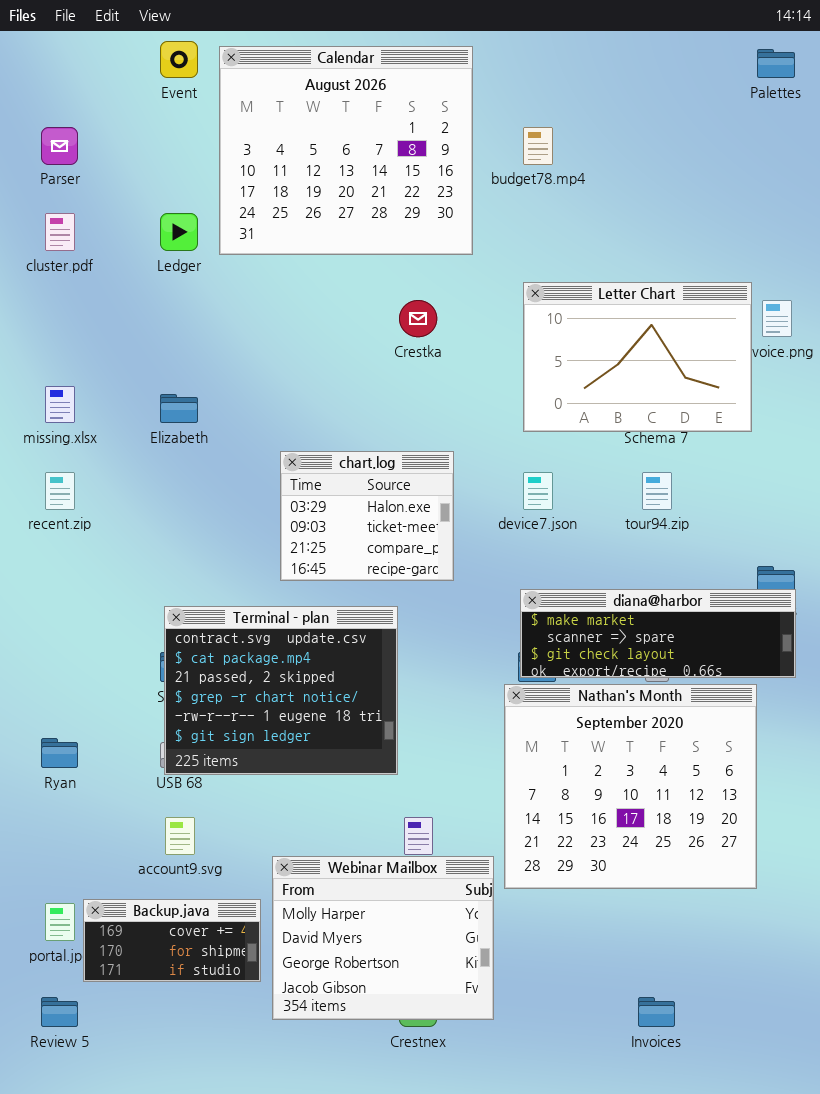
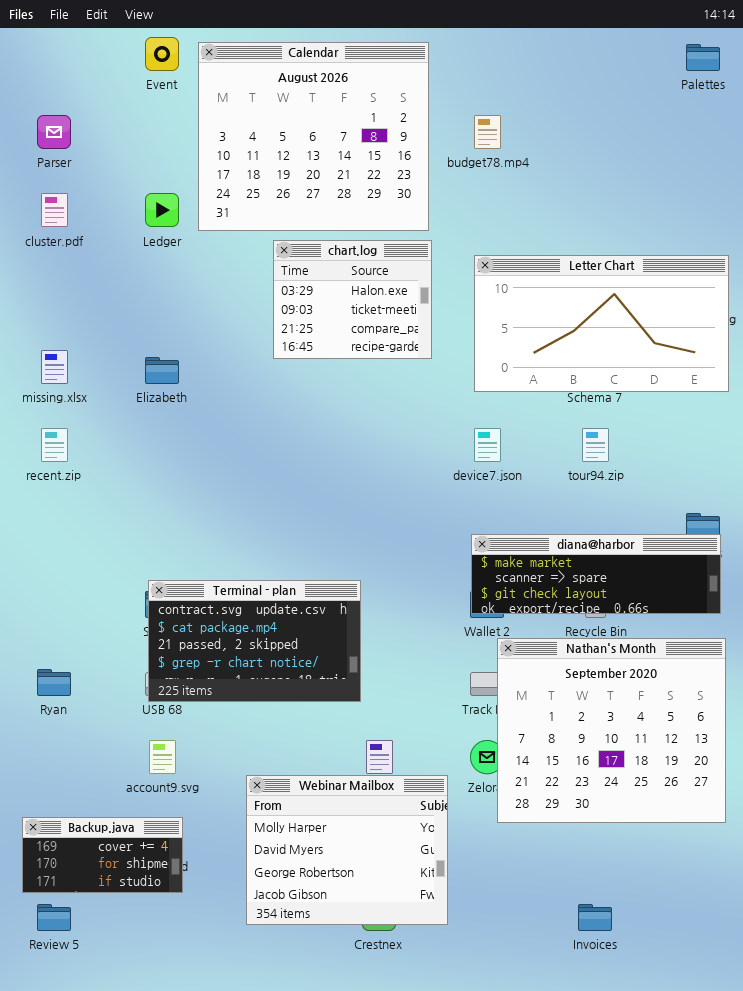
Letter Chart: [523,282,752,432] -> [474,255,729,392], resized
chart.log: [280,451,454,581] -> [273,240,432,359], moved
Terminal - plan: [164,606,398,775] -> [148,580,361,702], resized
Nathan's Month: [504,684,757,889] -> [497,638,726,823], moved
Backup.java: [83,899,261,982] -> [22,817,183,893], moved

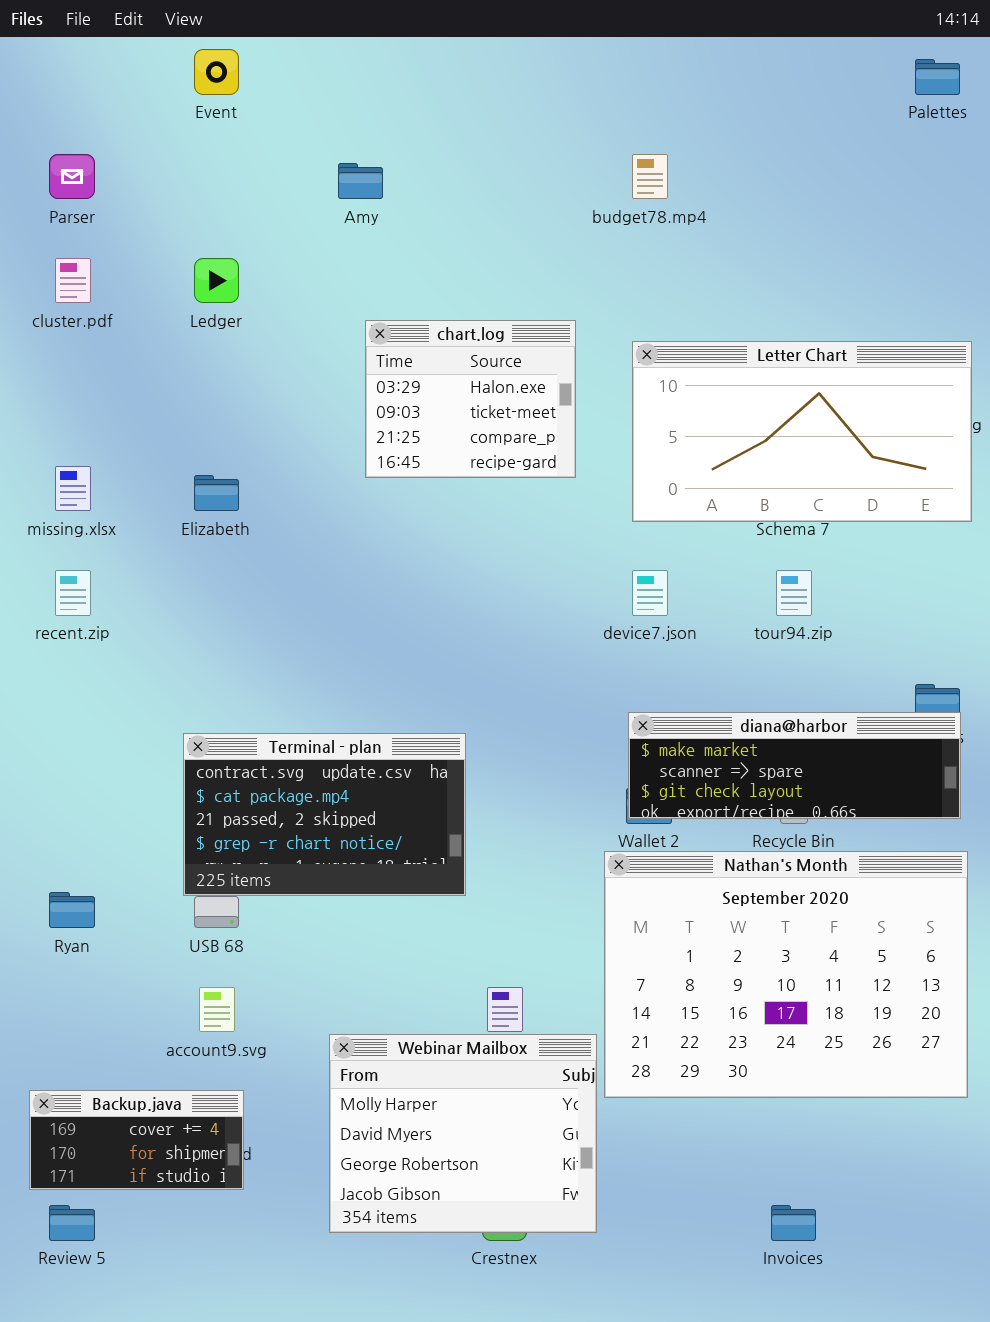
Calendar: [198,42,429,231] -> none, closed
Terminal - plan: [148,580,361,702] -> [183,733,466,896], moved
Nathan's Month: [497,638,726,823] -> [604,851,968,1098], resized

